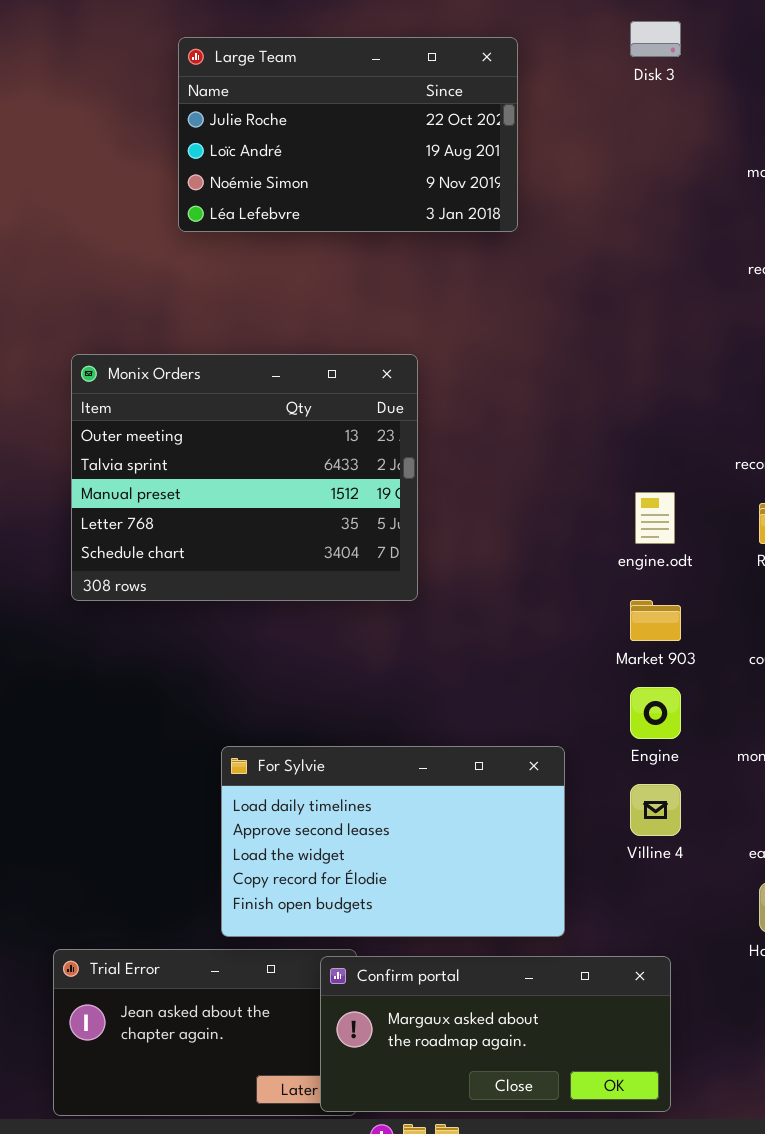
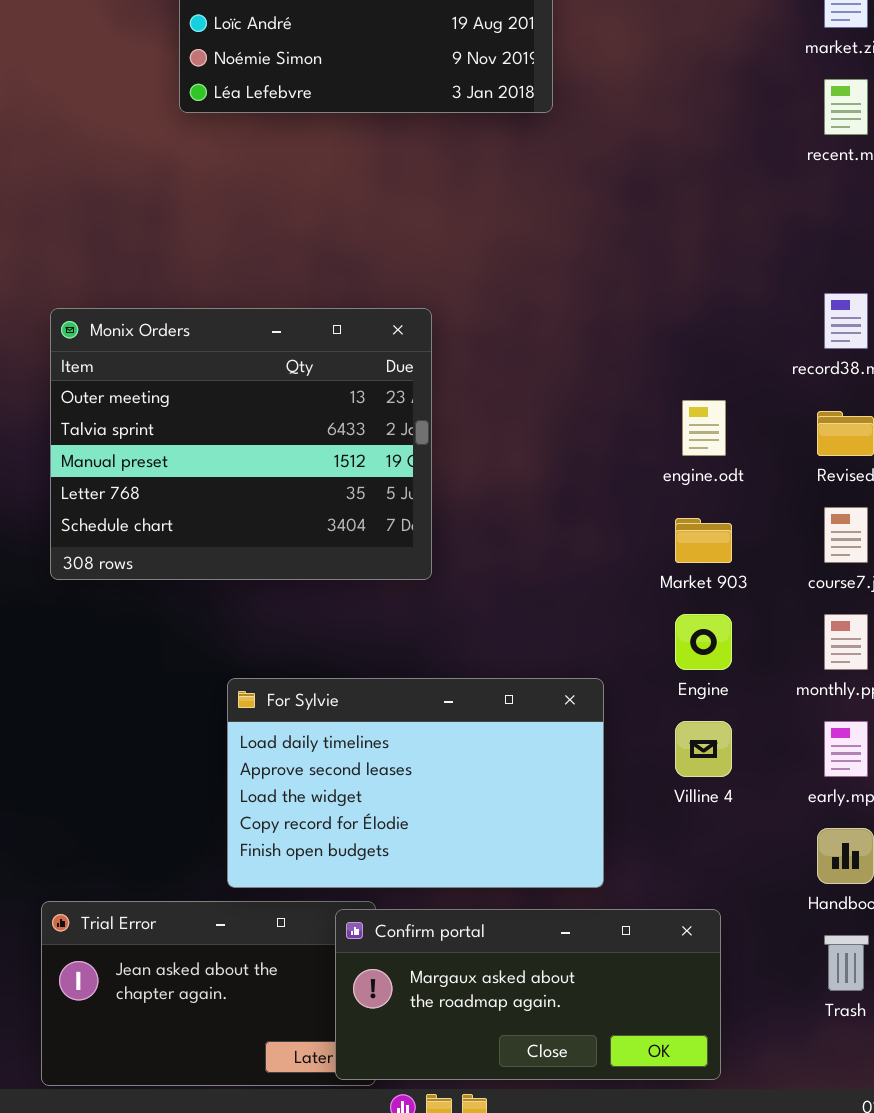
Monix Orders: [71,354,418,601] -> [50,308,432,580], moved

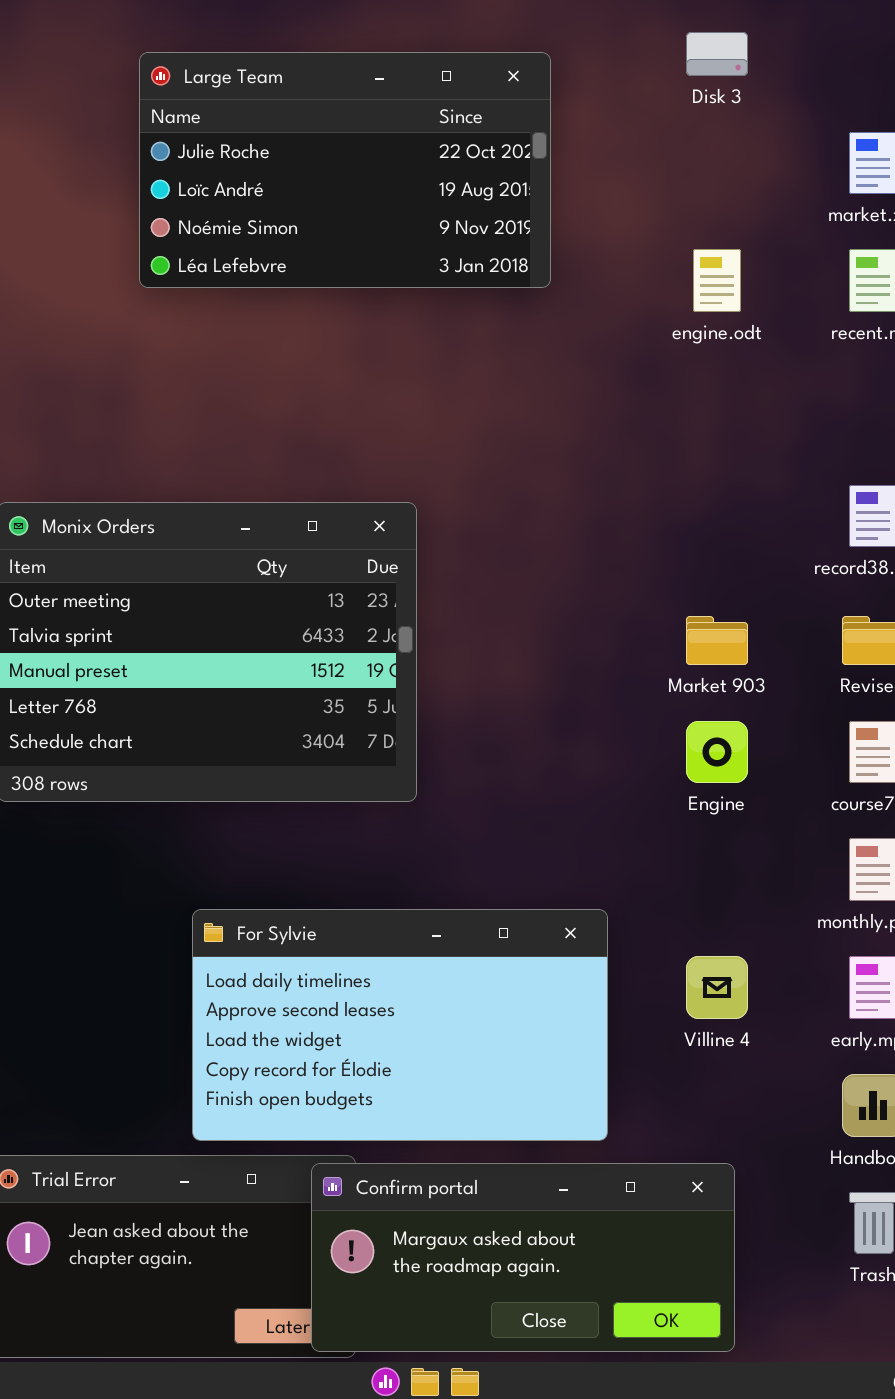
engine.odt: [682,400,726,456] -> [693,249,741,312], moved
Market 903: [675,518,732,563] -> [686,616,748,665], moved
Engine: [675,614,732,670] -> [686,721,748,783], moved

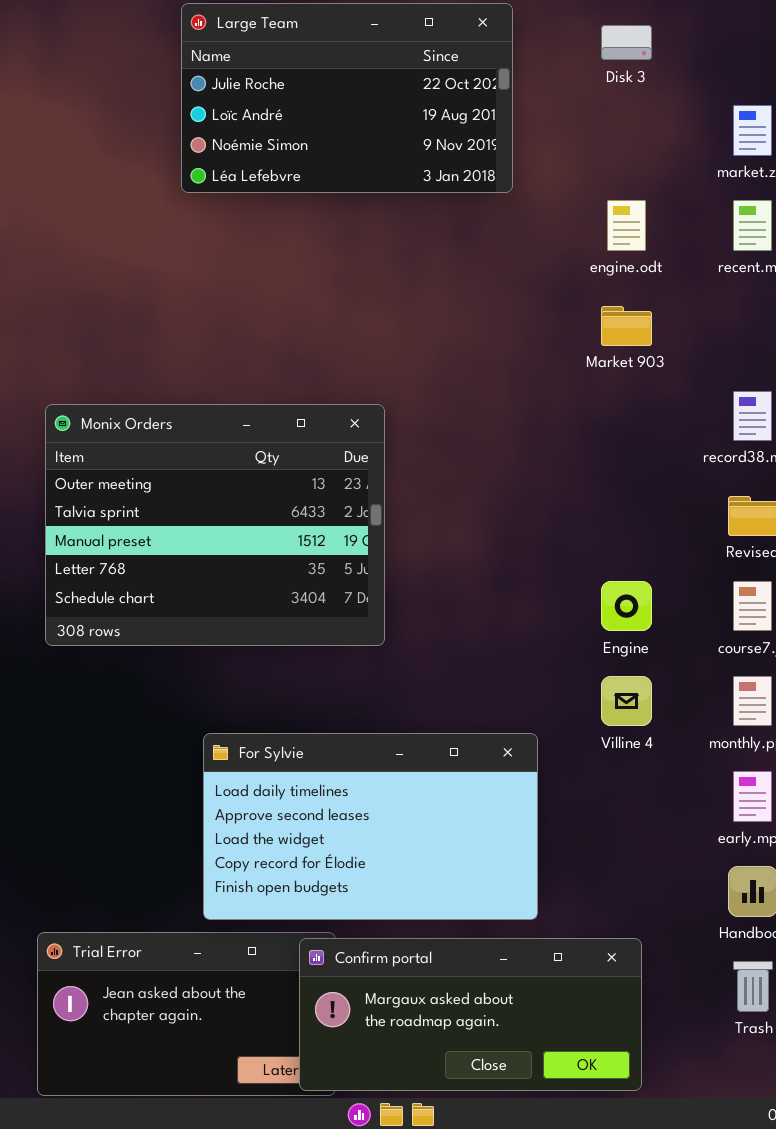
Large Team: [139,52,551,288] -> [181,3,513,193], moved
Market 903: [686,616,748,665] -> [601,306,652,346], moved
Villine 4: [686,956,748,1019] -> [601,676,652,726], moved

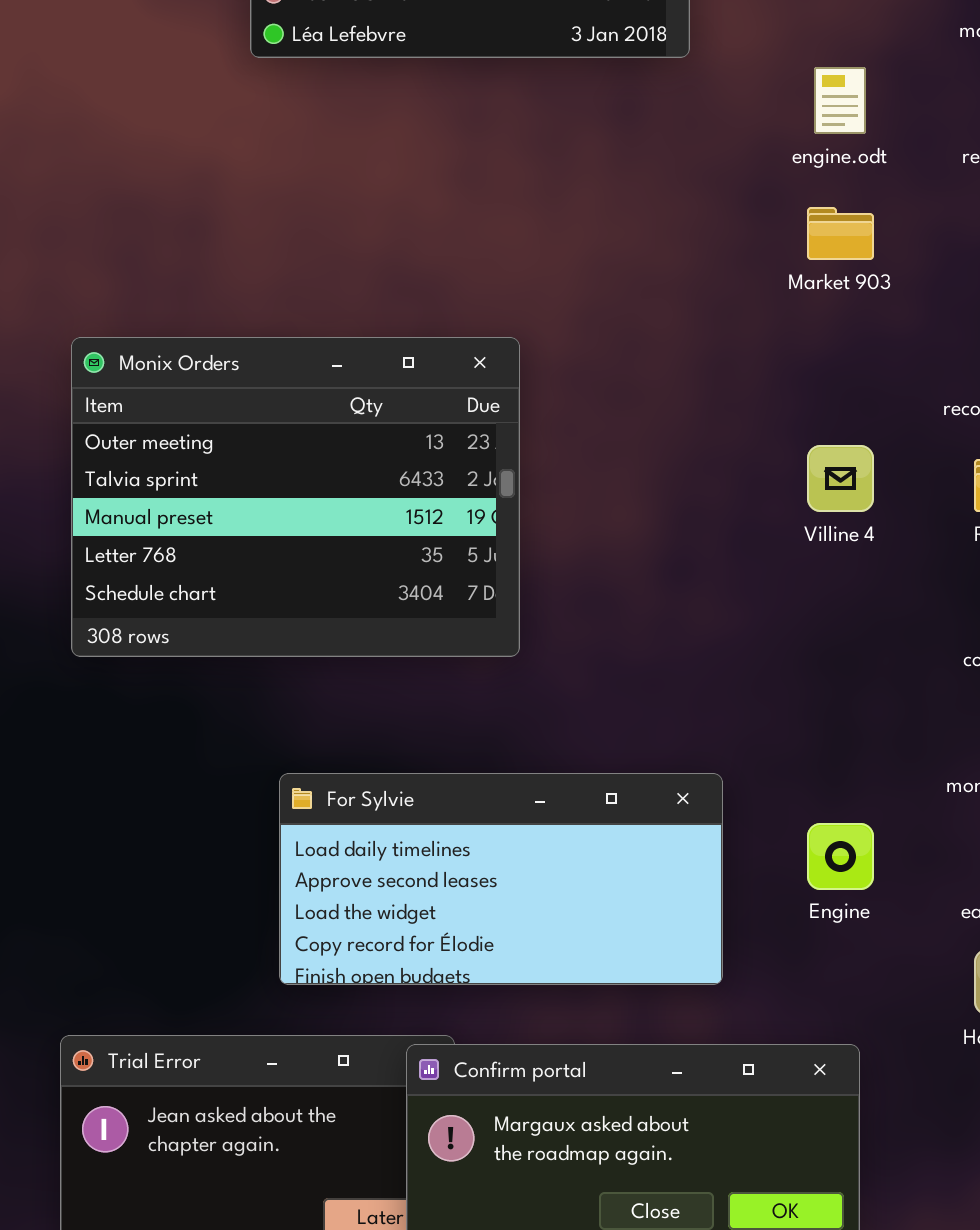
Engine: [601,581,652,631] -> [807,823,874,890], moved
Villine 4: [601,676,652,726] -> [807,445,874,512], moved
For Sylvie: [203,733,538,920] -> [279,773,723,985], resized

